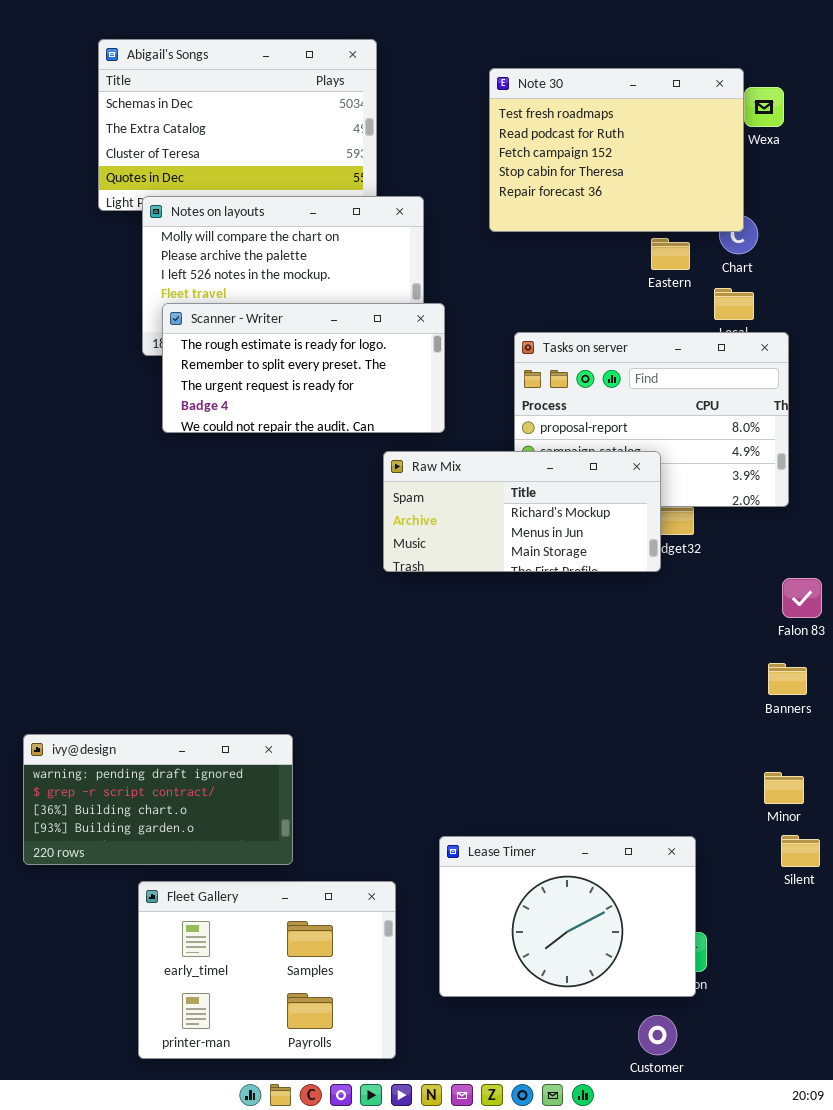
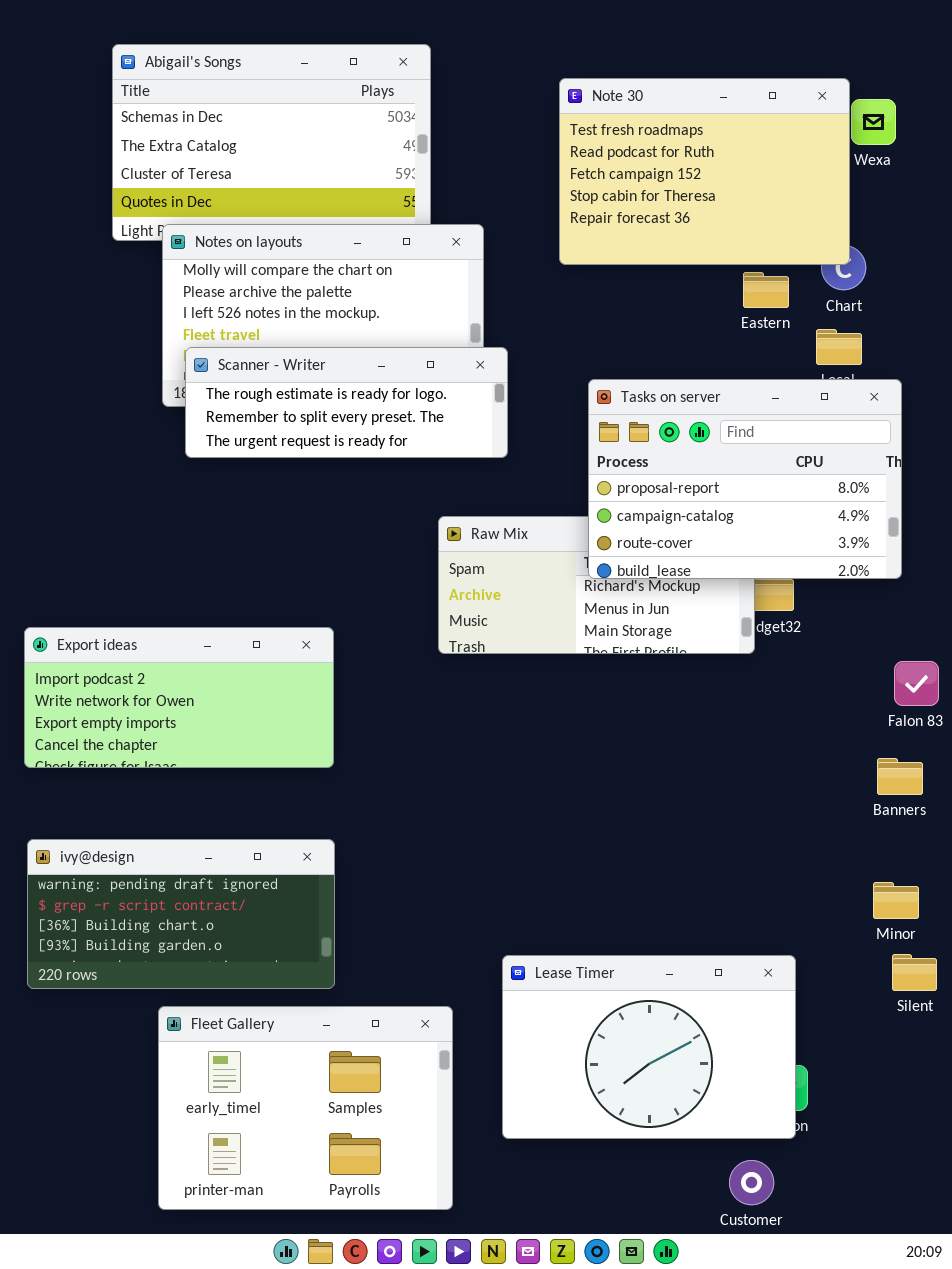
Scanner - Writer: [162,303,445,433] -> [185,347,508,458], resized
Tasks on server: [514,332,789,507] -> [588,379,902,579], raised
Export ideas: none -> [24,627,334,768], opened

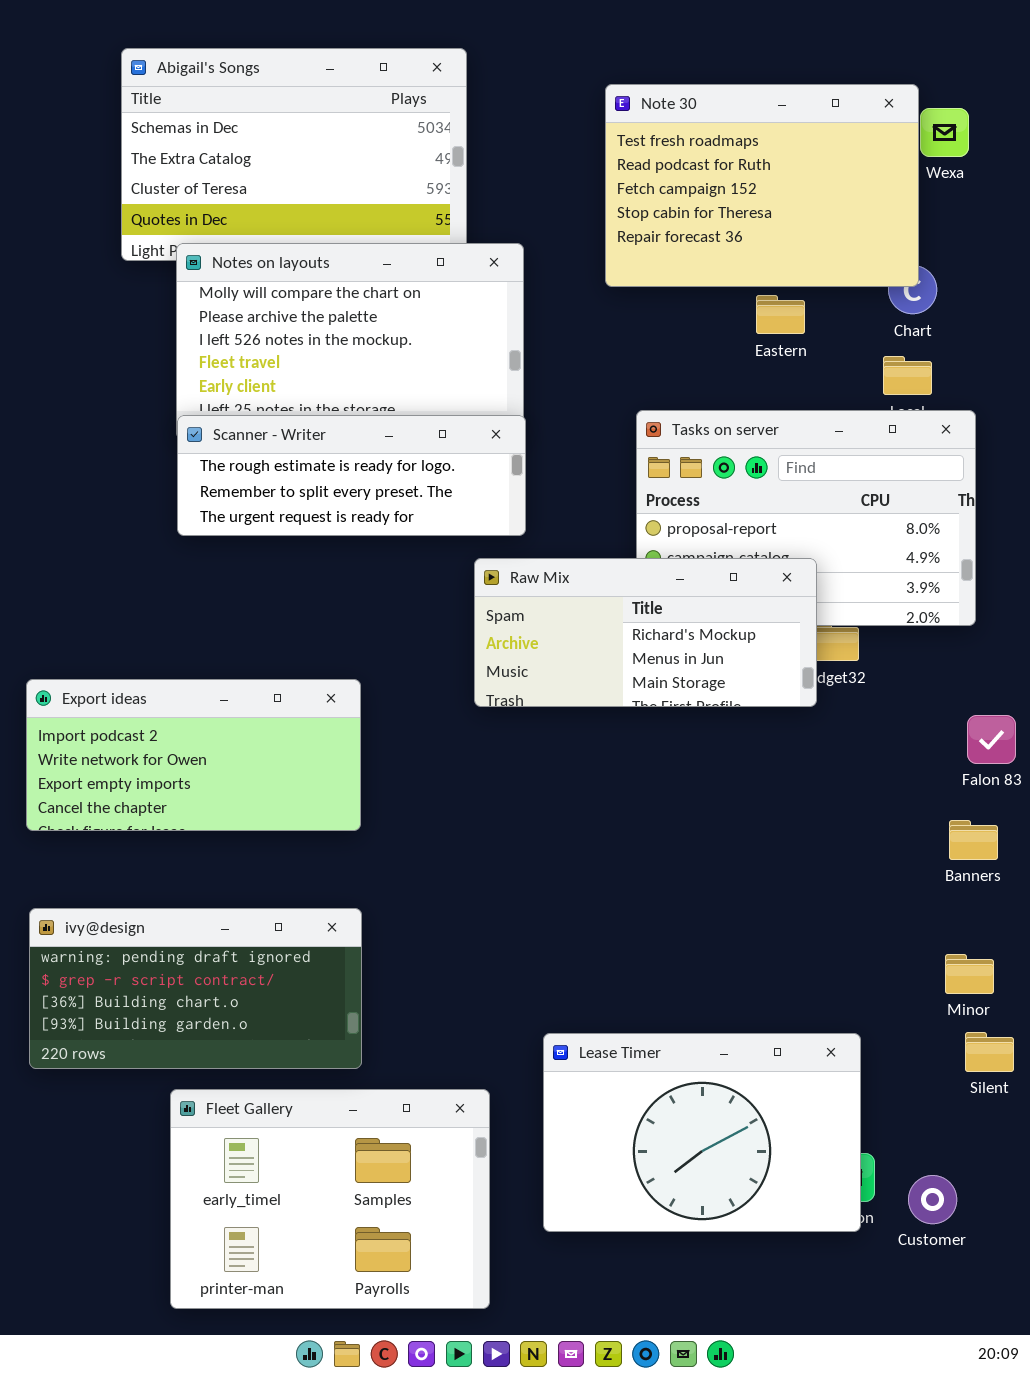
Eastern: [743,272,789,308] -> [756,295,805,334], moved
Scanner - Writer: [185,347,508,458] -> [177,415,526,536], moved
Raw Mix: [438,516,755,654] -> [474,558,817,707], raised
Customer: [729,1160,774,1205] -> [908,1175,957,1224], moved

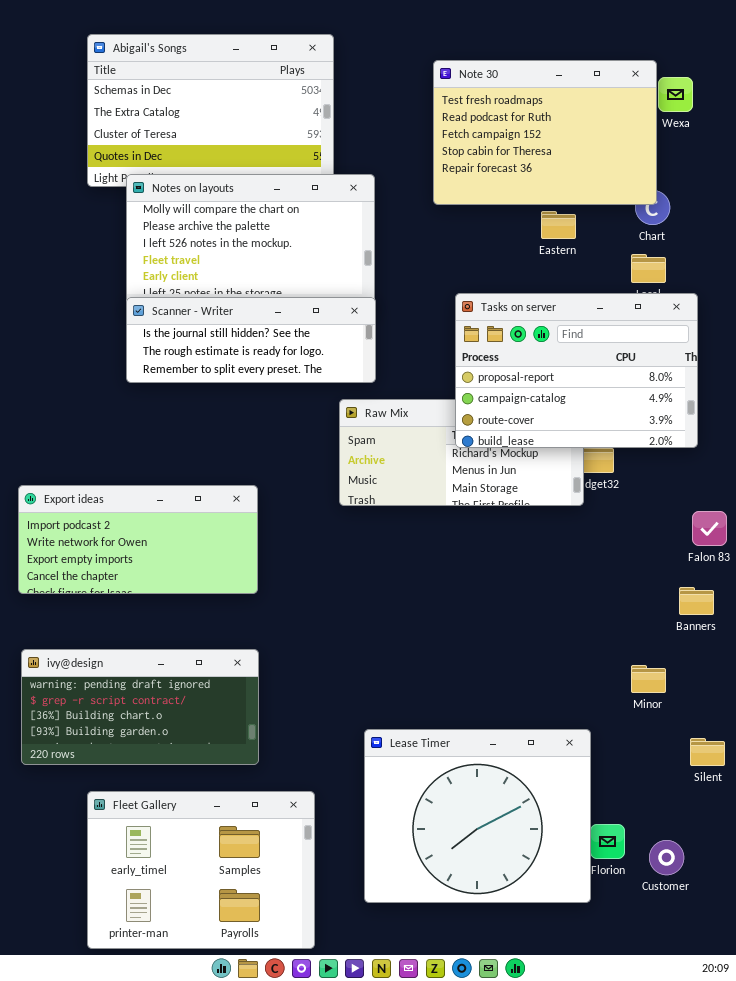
Tasks on server: [636,410,976,626] -> [455,293,698,448], raised
Scanner - Writer: [177,415,526,536] -> [126,297,376,383], scrolled up 1 row
Minor: [945,954,994,994] -> [631,665,666,693], moved
Lease Timer: [543,1033,861,1232] -> [364,729,591,903], moved, resized
Fleet Gallery: [170,1089,490,1309] -> [87,791,315,949], moved

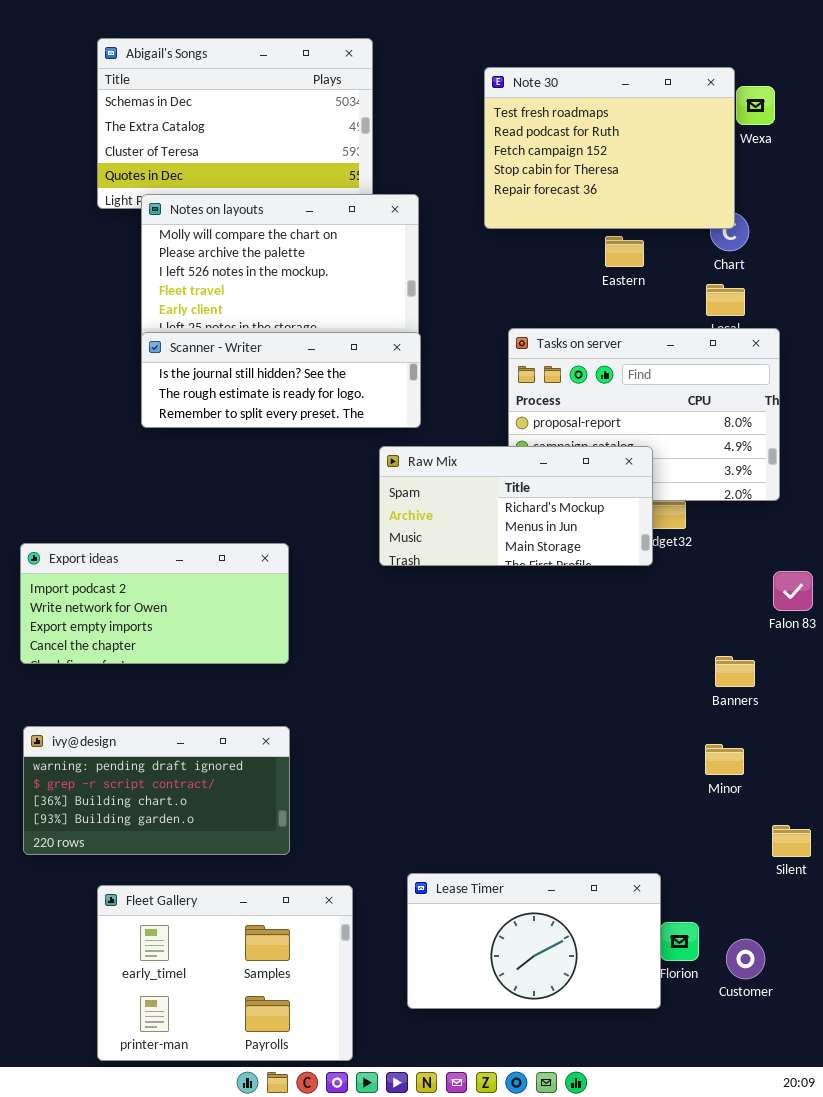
Raw Mix: [339,399,584,506] -> [379,446,653,566], raised
Banners: [679,587,714,615] -> [715,656,755,687], moved
Lease Timer: [364,729,591,903] -> [407,873,661,1009], resized

